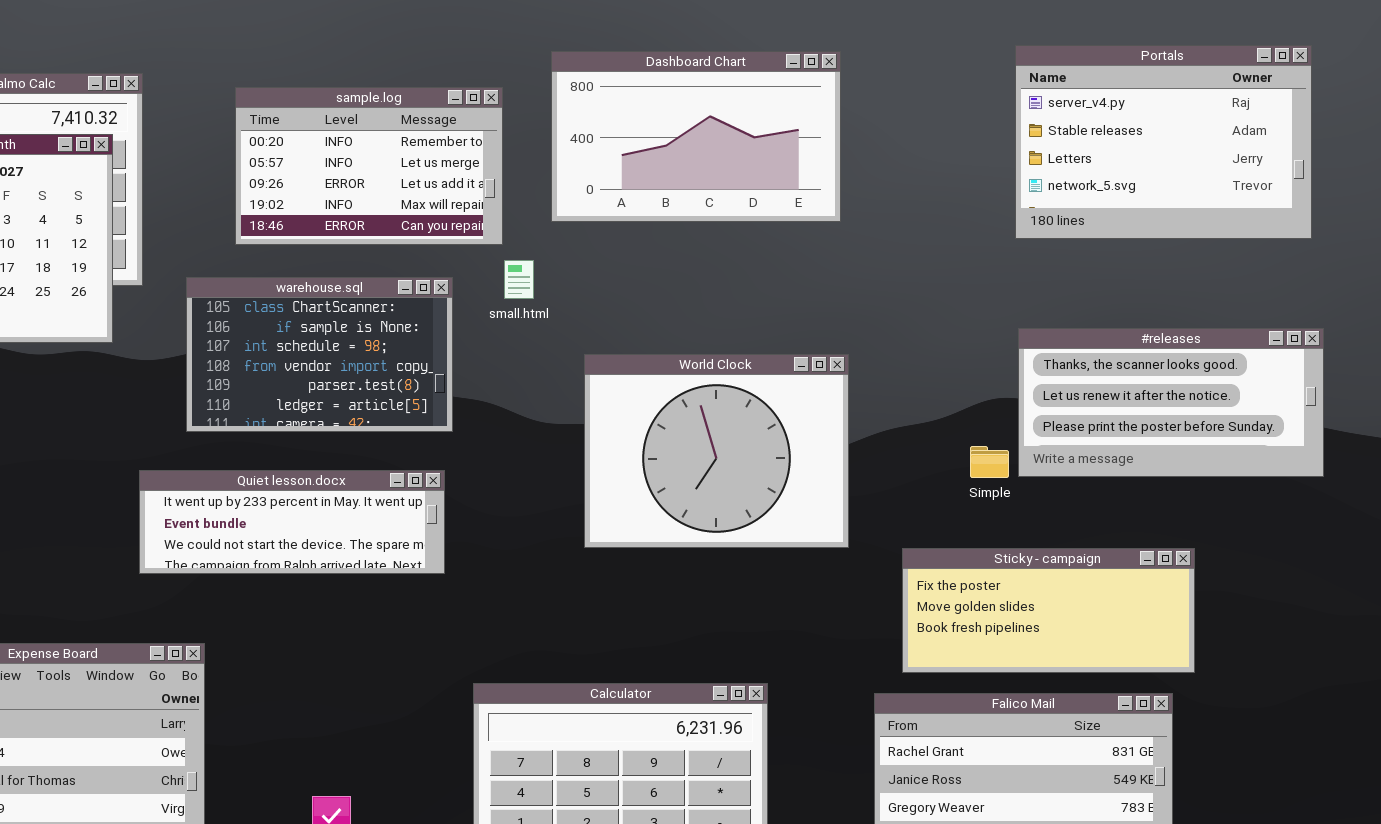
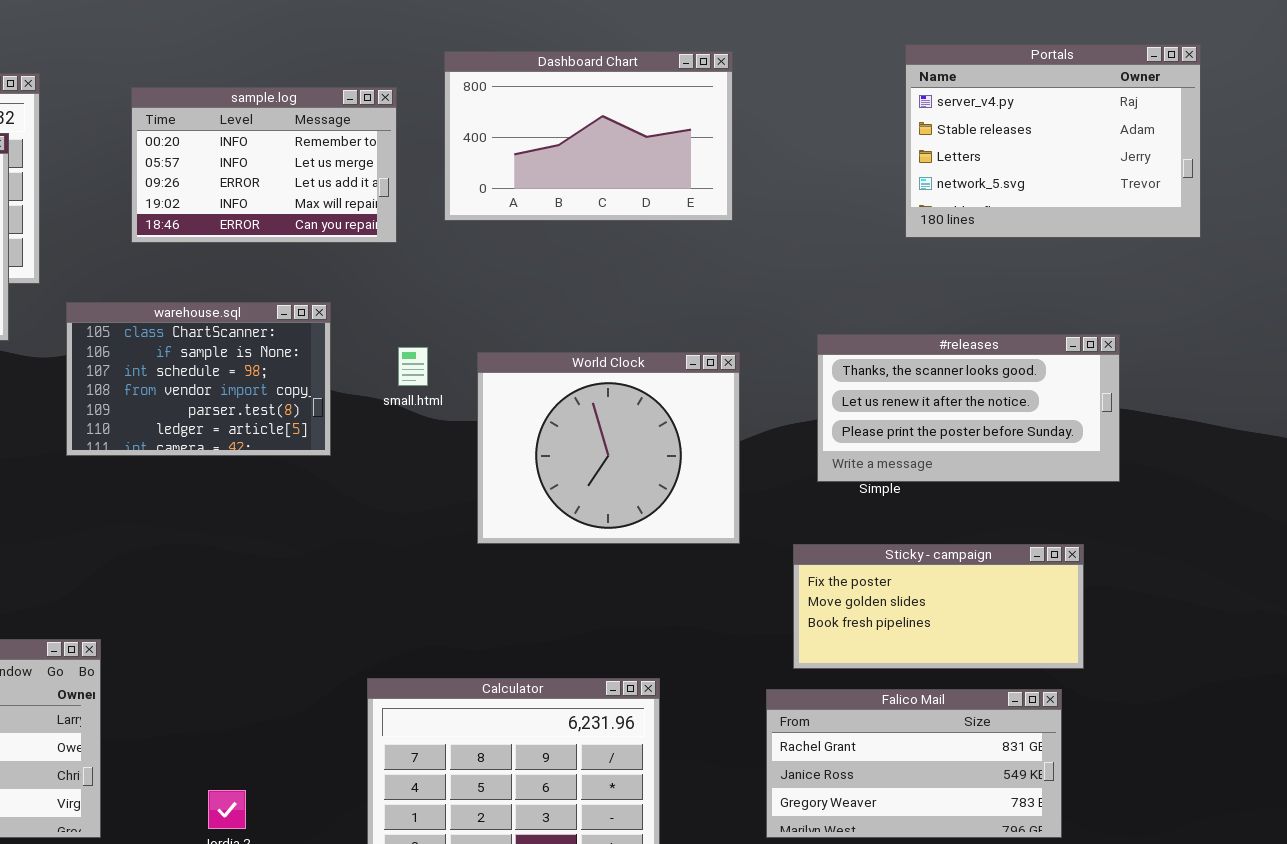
small.html: [504,260,534,299] -> [398,347,428,386], moved
warehouse.sql: [186,277,453,432] -> [66,302,331,456], moved
#releases: [1018,328,1324,477] -> [817,334,1120,482], moved
Quiet lesson.docx: [139,470,445,574] -> none, closed

